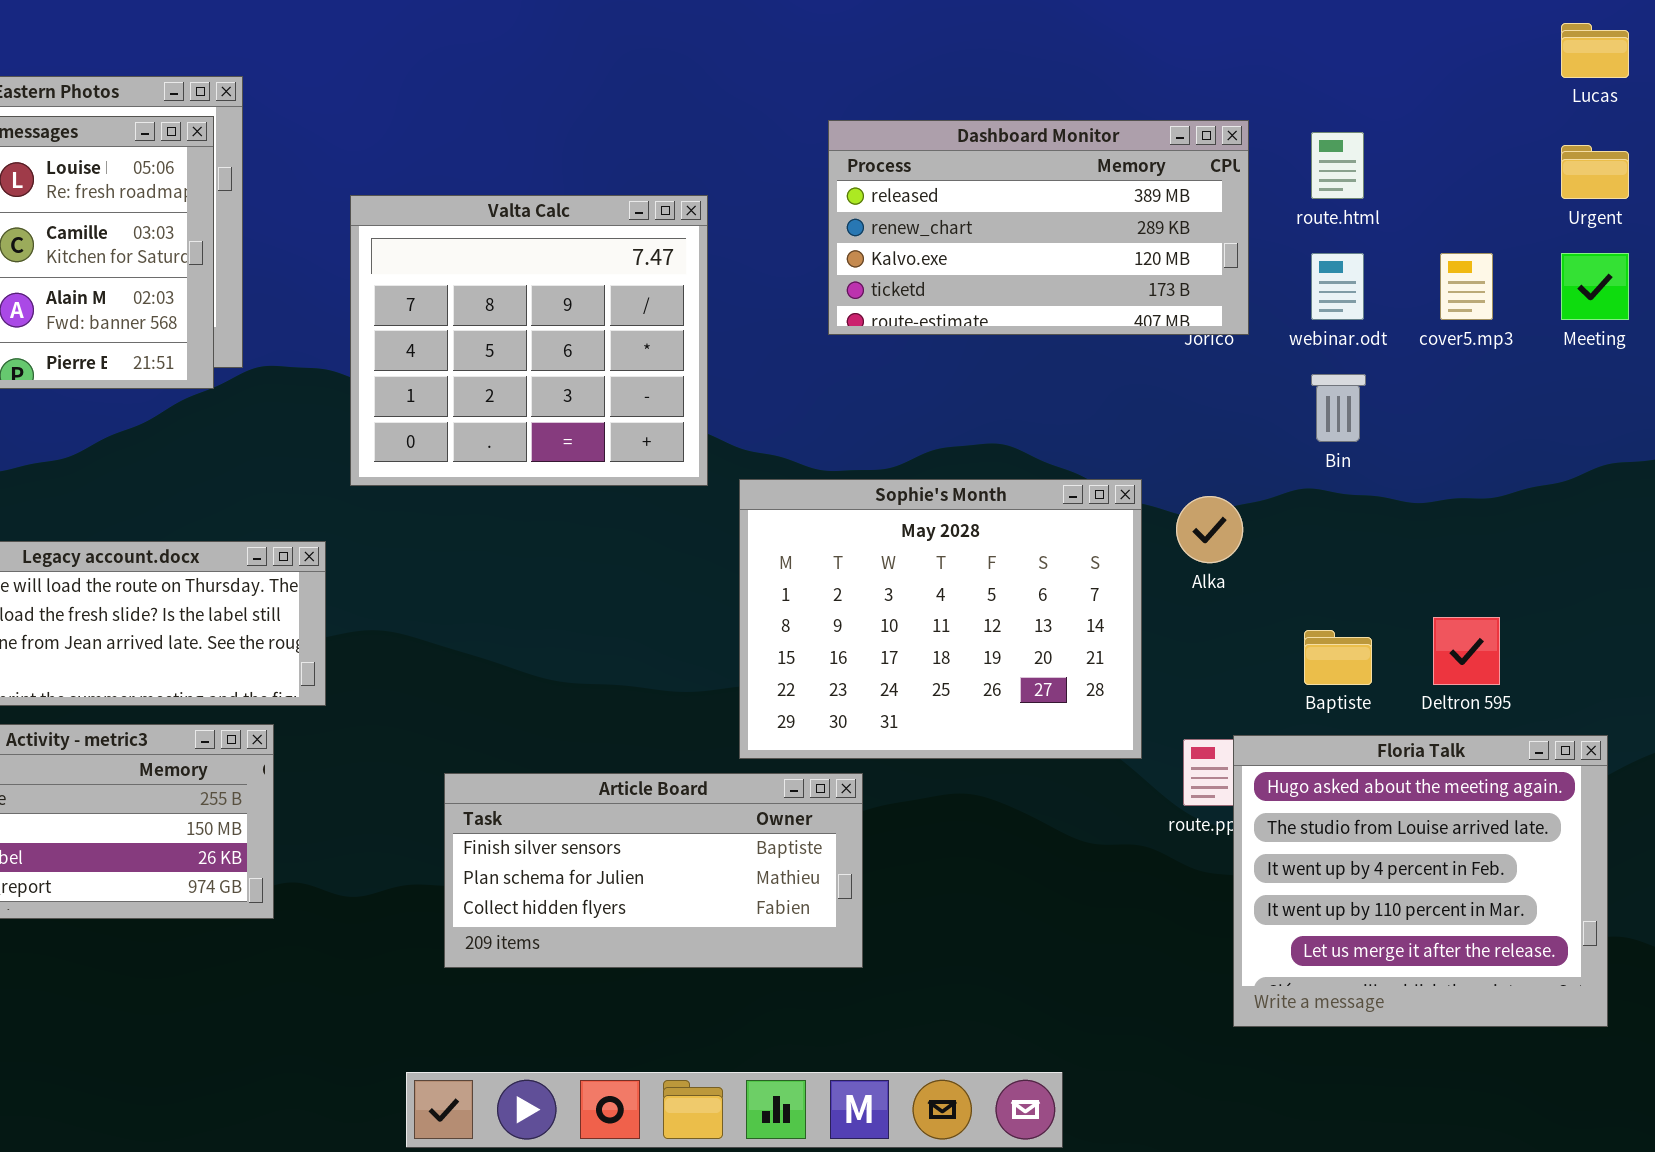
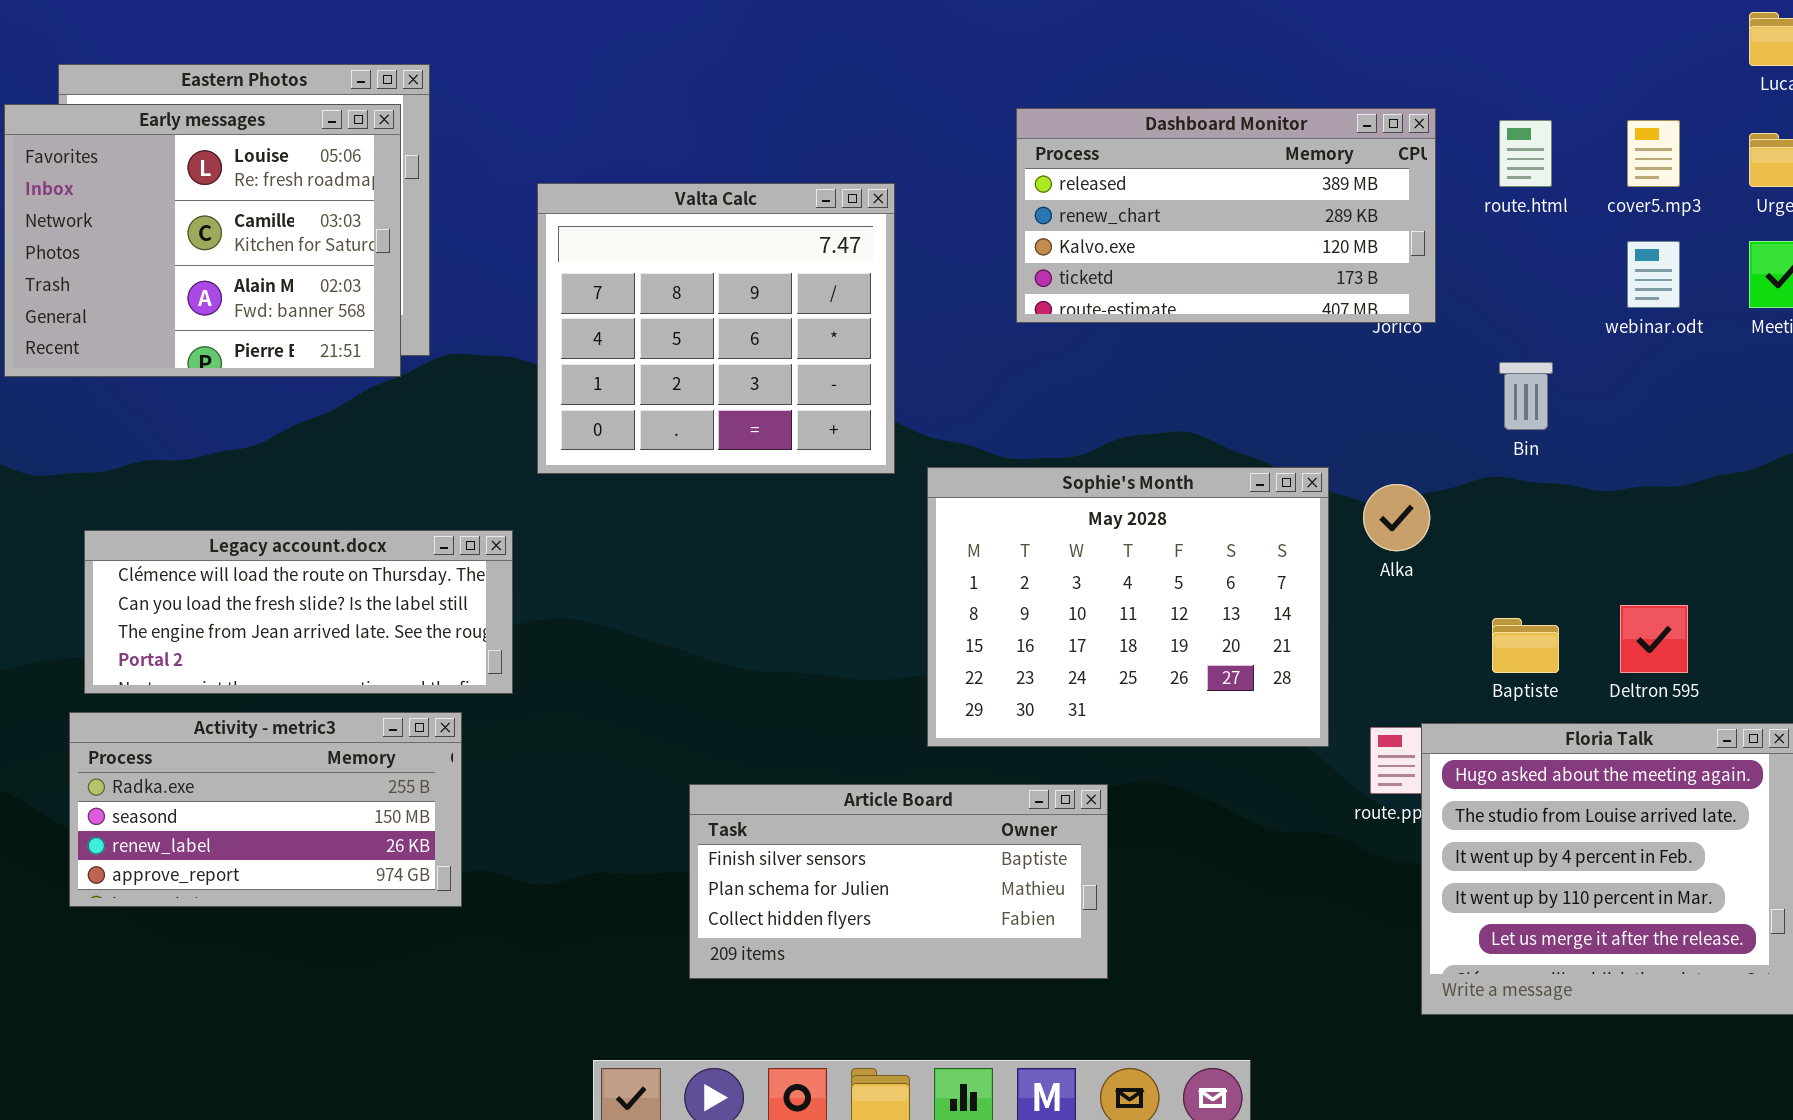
webinar.odt: [1311,253,1364,320] -> [1627,241,1680,308], moved
cover5.mp3: [1440,253,1493,320] -> [1627,120,1680,187], moved
Article Board: [444,773,863,968] -> [689,784,1108,979], moved

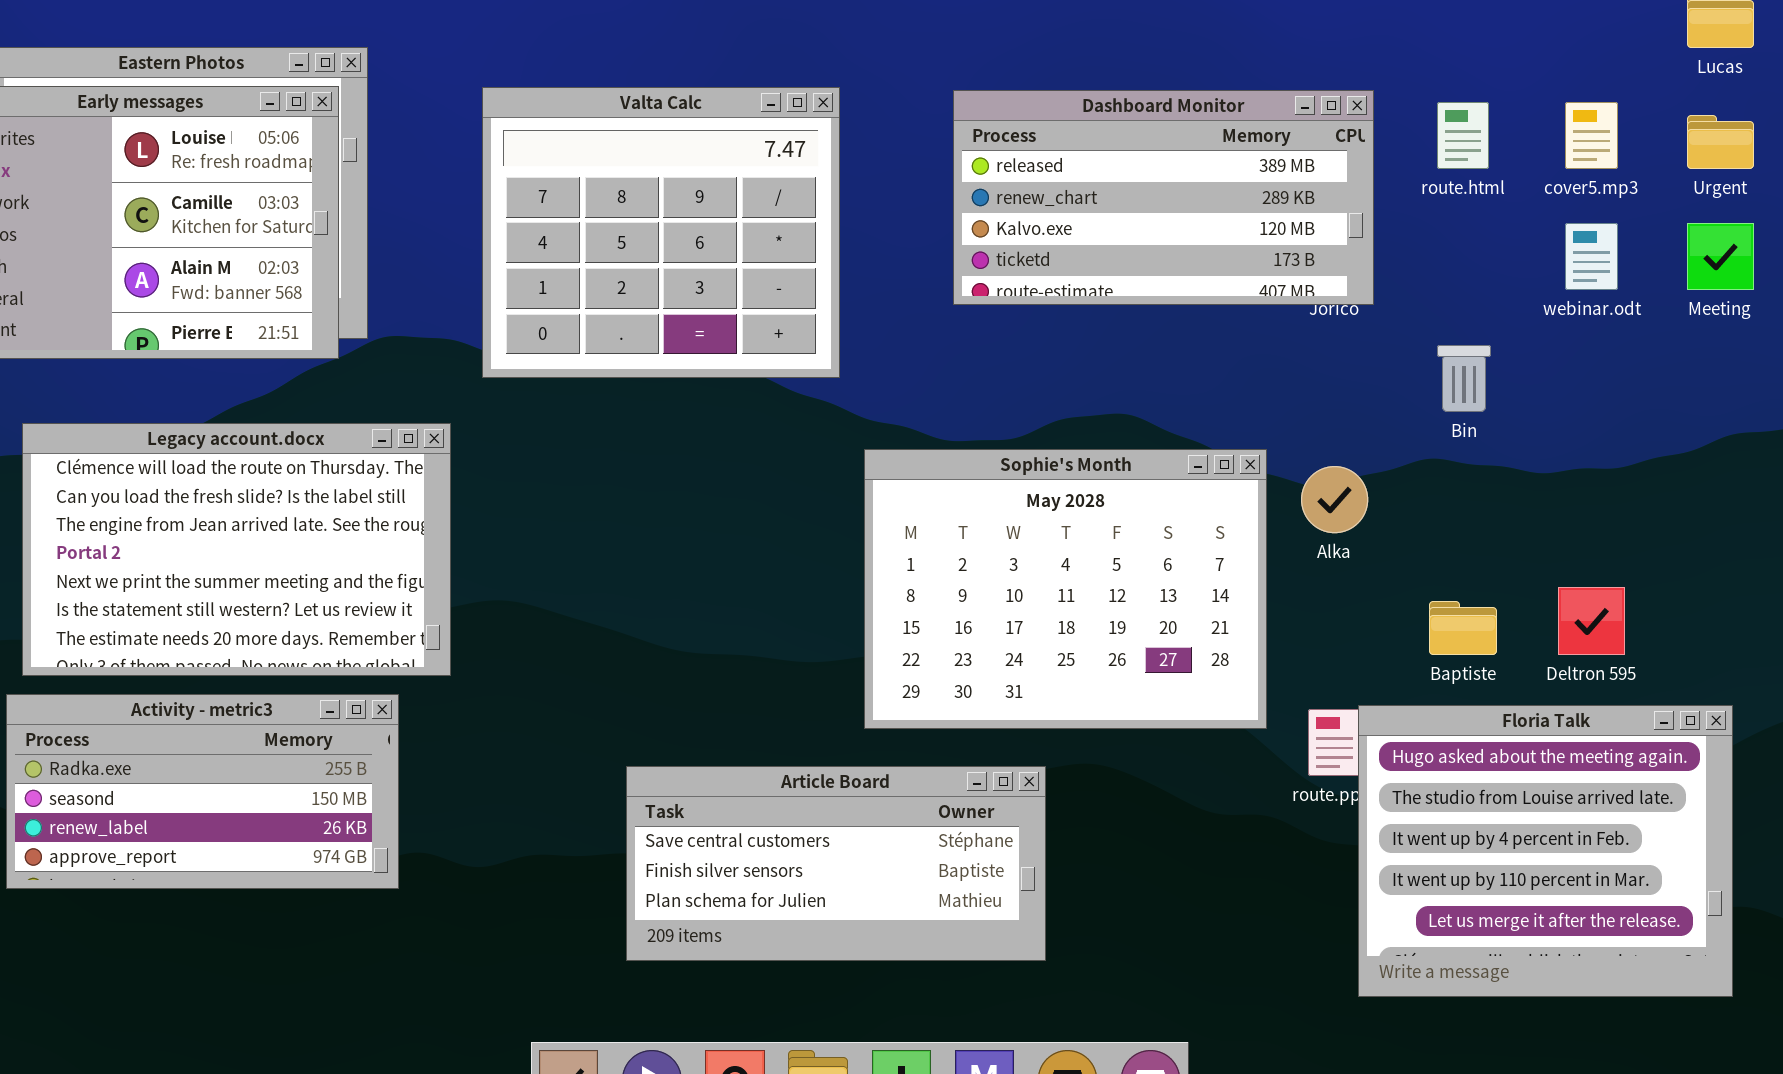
Valta Calc: [537,183,895,474] -> [482,87,840,378], moved
Legacy account.docx: [84,530,513,694] -> [22,423,451,676], resized
Article Board: [689,784,1108,979] -> [626,766,1046,961], scrolled up 1 row

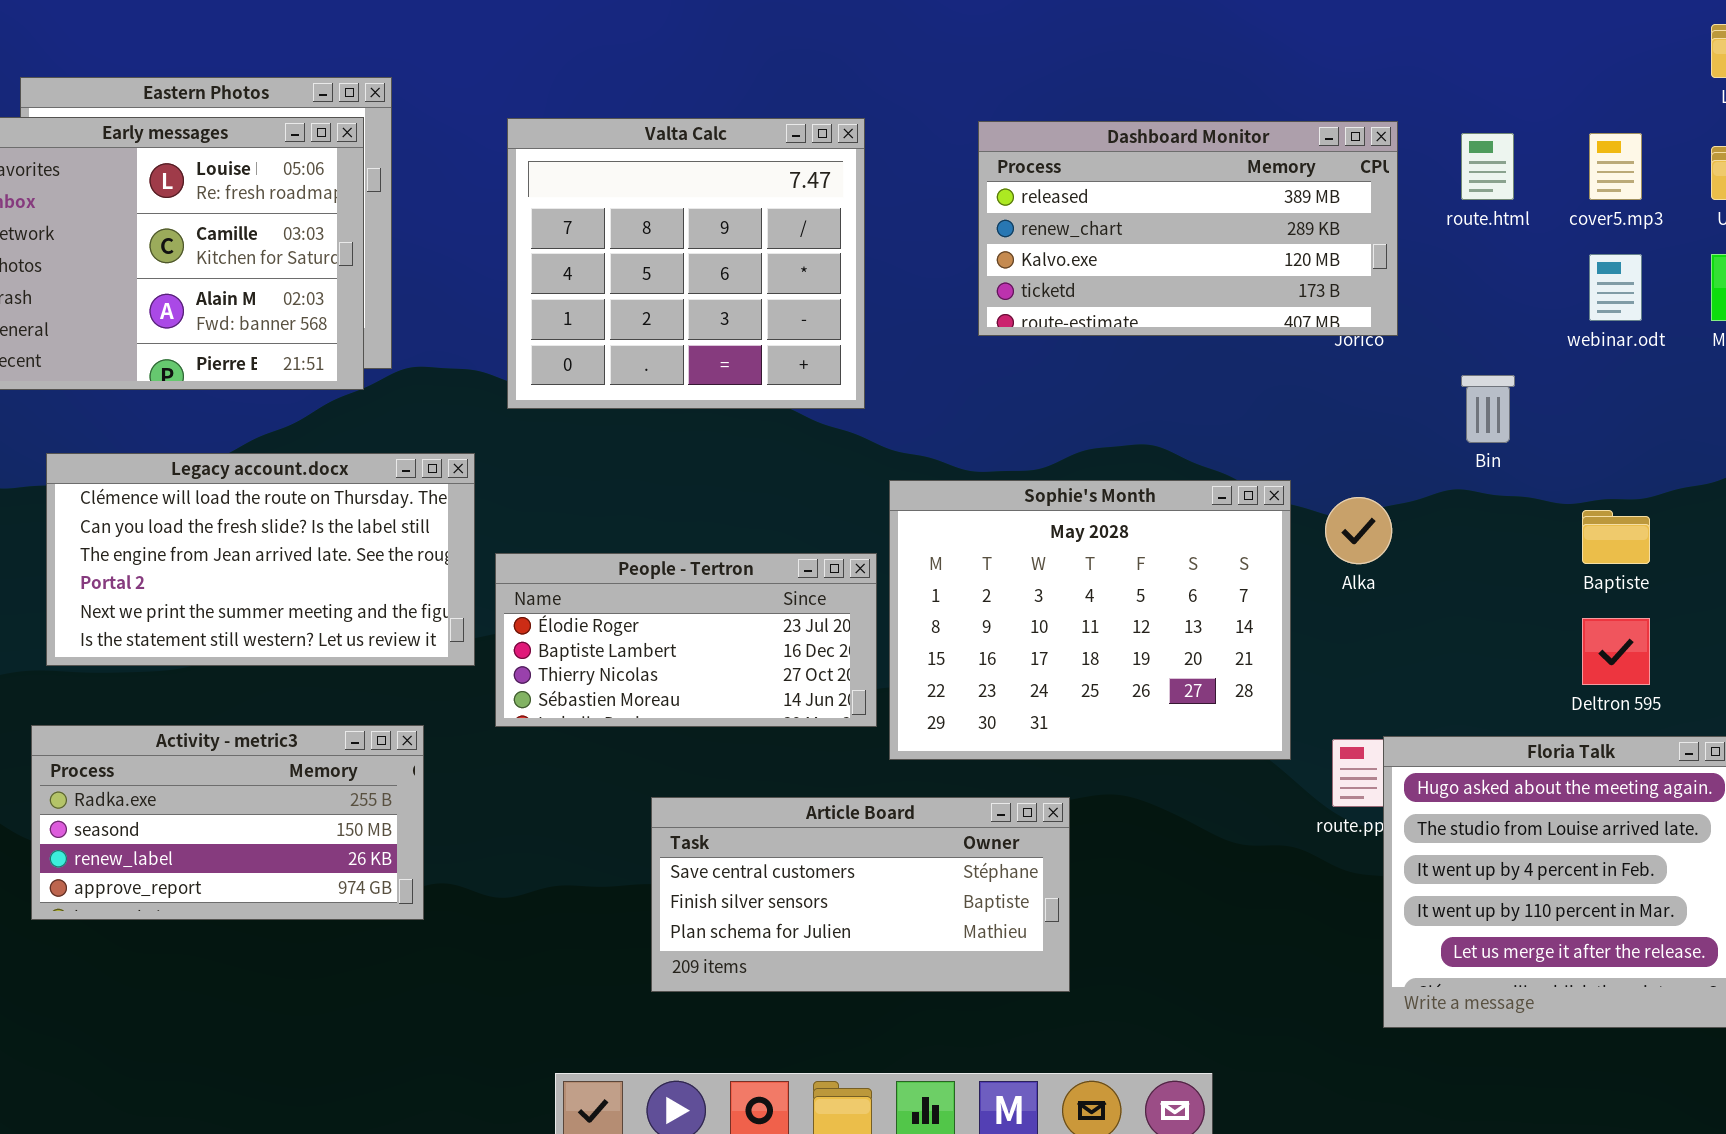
Legacy account.docx: [22,423,451,676] -> [46,453,475,666], resized
People - Tertron: none -> [495,553,877,727], opened
Baptiste: [1429,601,1497,655] -> [1582,510,1650,564], moved

